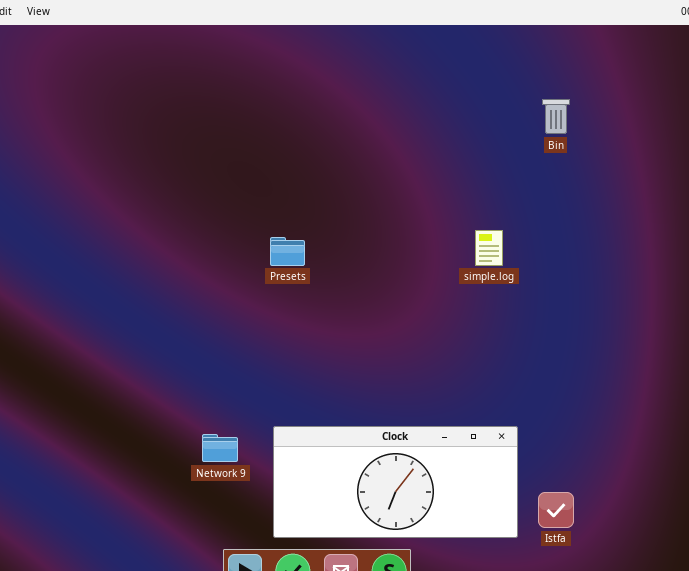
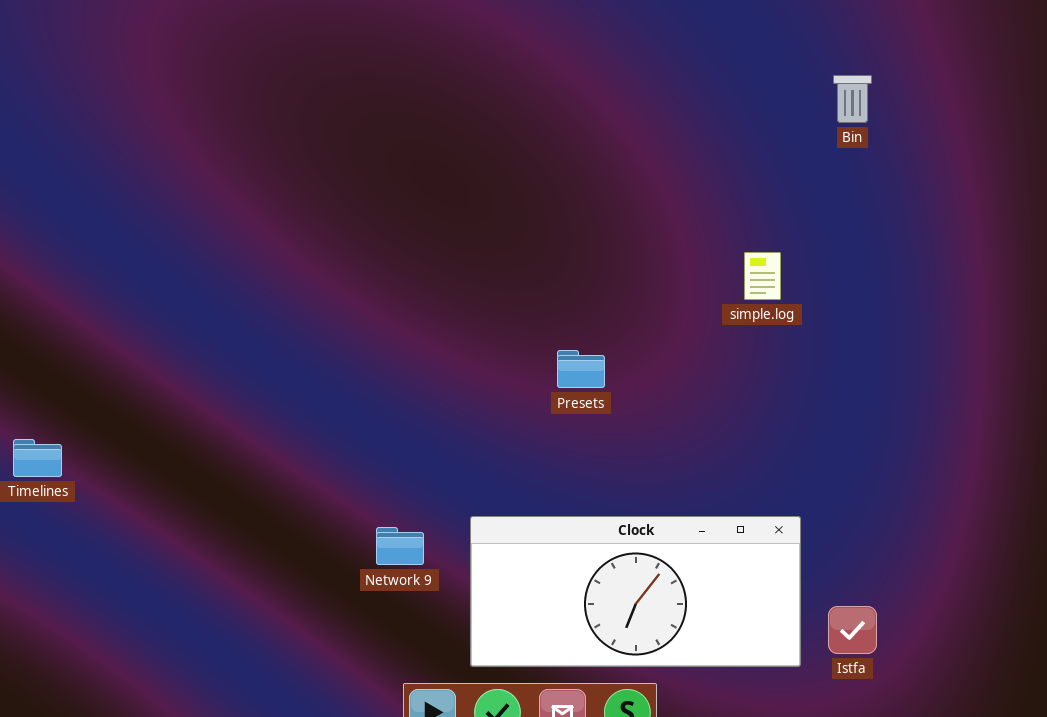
Presets: [270,237,305,266] -> [557,350,605,388], moved

